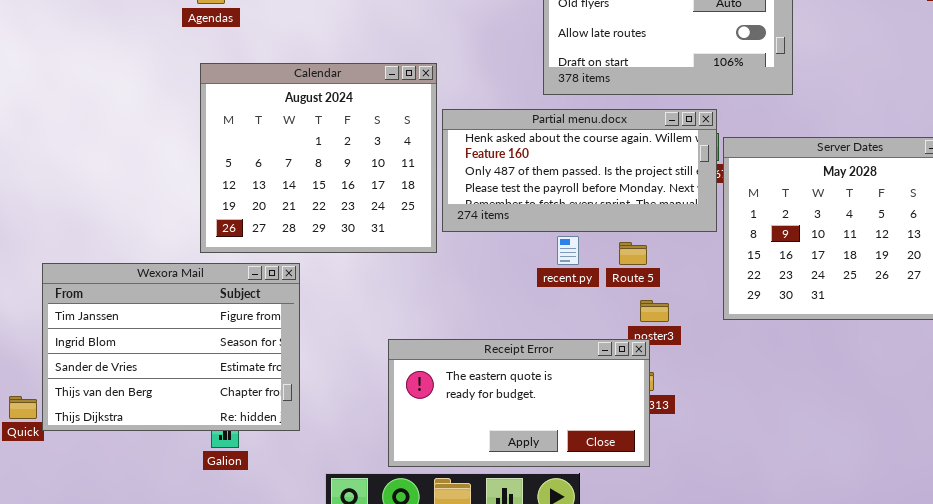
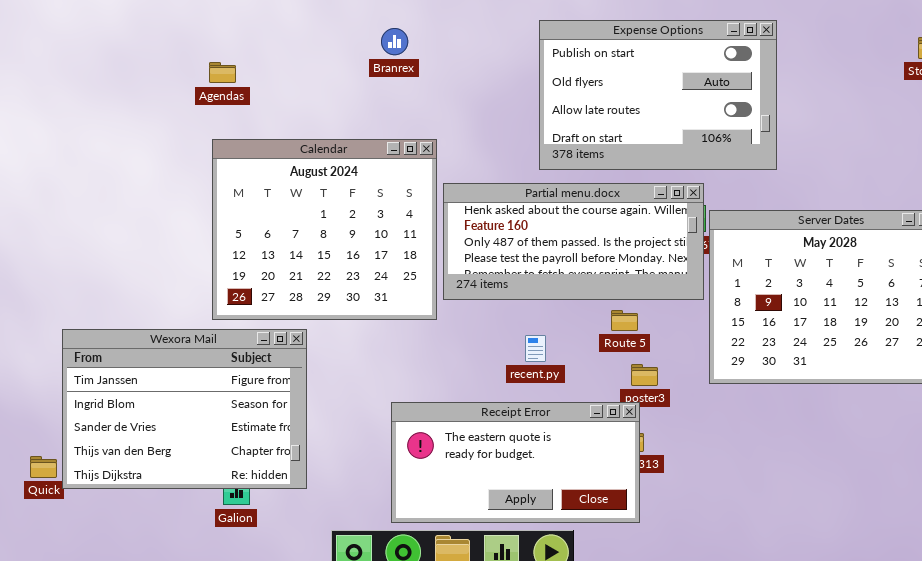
recent.py: [557,236,579,265] -> [525,335,546,362], moved

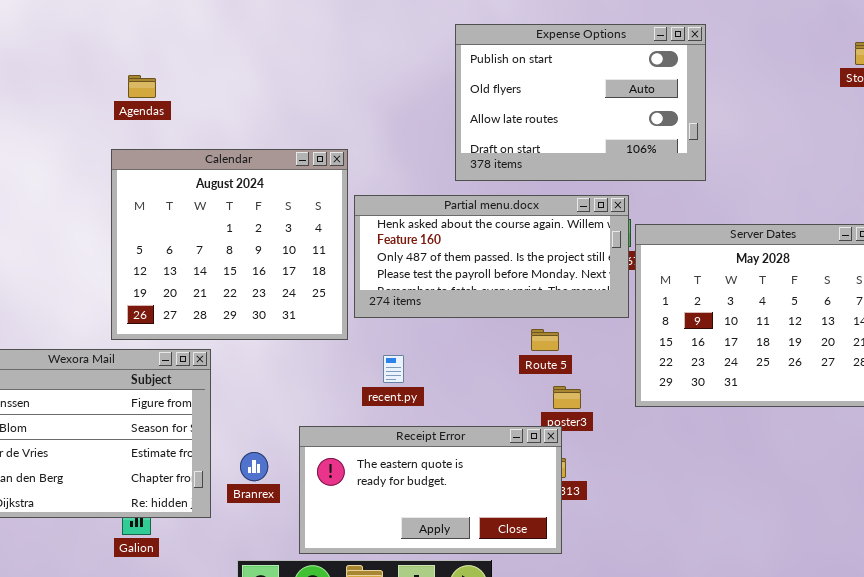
Branrex: [381,28,408,55] -> [240,452,268,481], moved
Agendas: [209,62,236,83] -> [128,75,156,98], moved
recent.py: [525,335,546,362] -> [383,355,404,383], moved

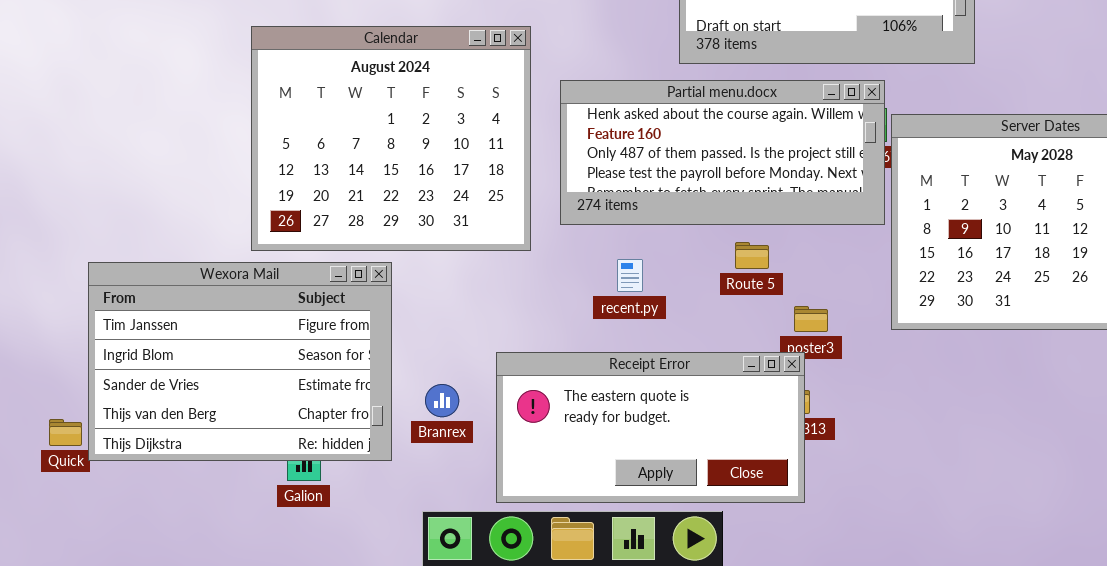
Calendar: [111,149,348,340] -> [251,26,531,251], moved
Route 5: [531,329,559,351] -> [735,242,769,269], moved
recent.py: [383,355,404,383] -> [617,259,643,292], moved

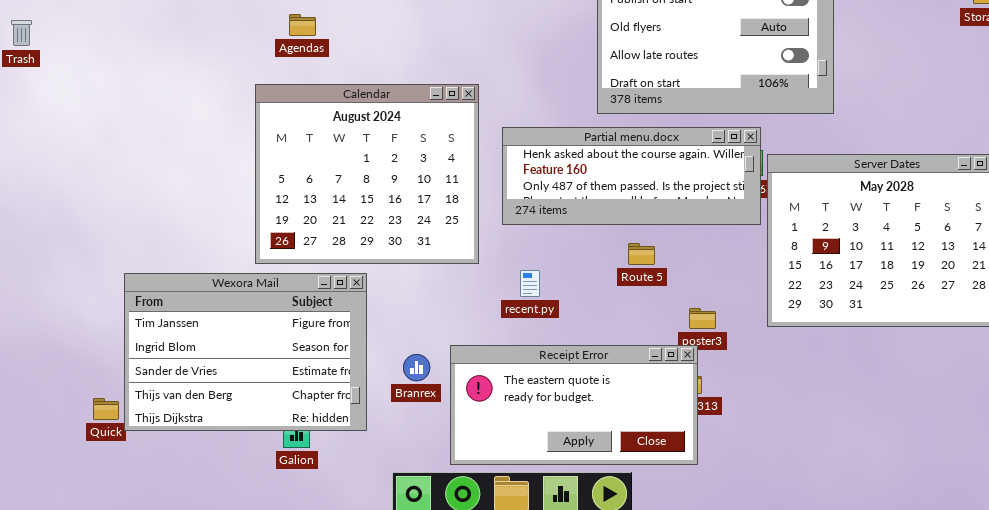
Partial menu.docx: [560,80,885,225] -> [502,127,761,225], resized
Route 5: [735,242,769,269] -> [628,243,655,265], moved
recent.py: [617,259,643,292] -> [520,270,540,297], moved
Branrex: [425,384,459,417] -> [403,354,430,381], moved

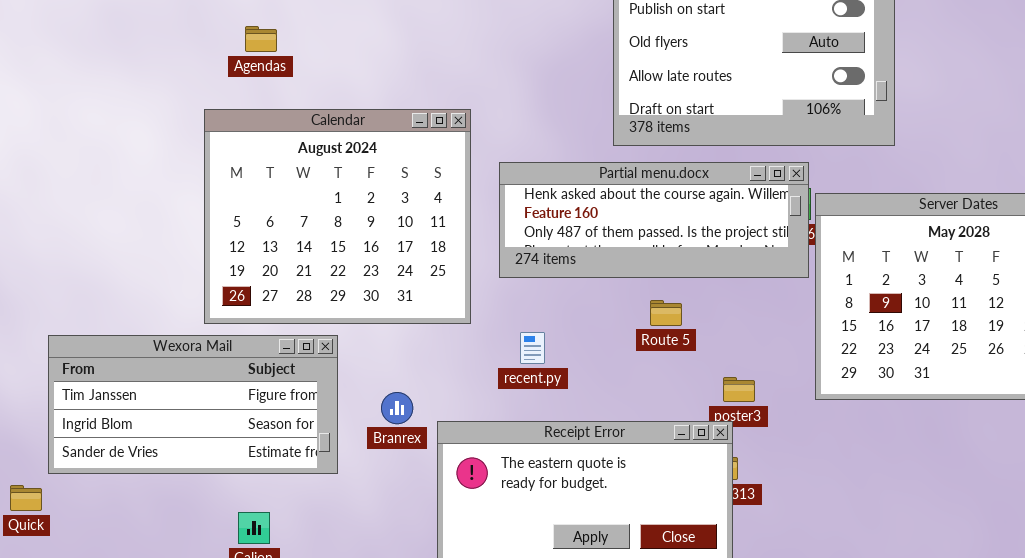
Wexora Mail: [124,273,367,431] -> [48,335,338,474], resized
Branrex: [403,354,430,381] -> [381,392,413,424], moved

